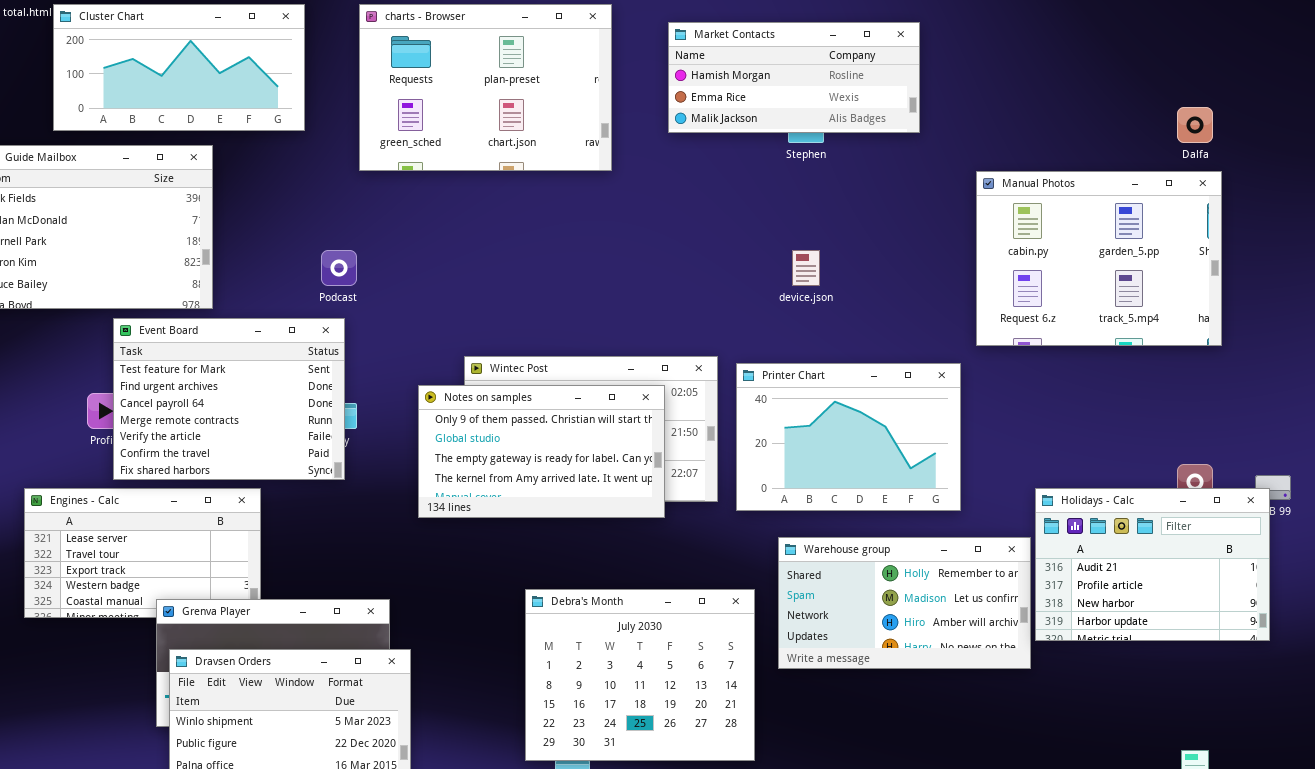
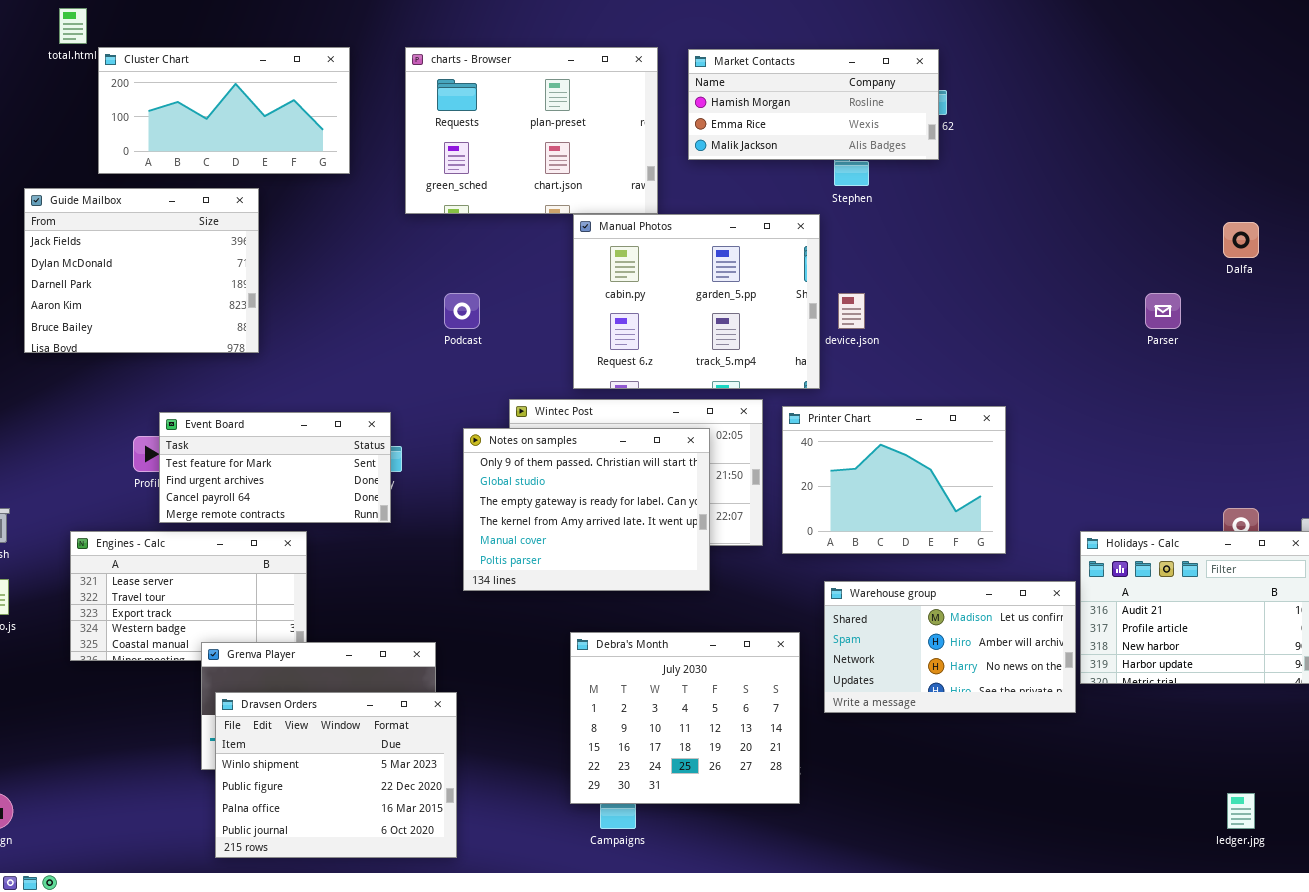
Market Contacts: [668,22,920,133] -> [688,49,939,160], moved
Dalfa: [1177,107,1213,143] -> [1223,222,1259,258], moved
Manual Photos: [976,171,1222,346] -> [573,214,820,389], moved
Podcast: [321,250,357,286] -> [444,293,480,329], moved
Event Board: [113,318,345,480] -> [159,412,391,523], resized
Notes on samples: [418,385,665,518] -> [463,428,710,591], resized
Warehouse group: [778,537,1031,669] -> [824,581,1076,713], scrolled down 1 row

